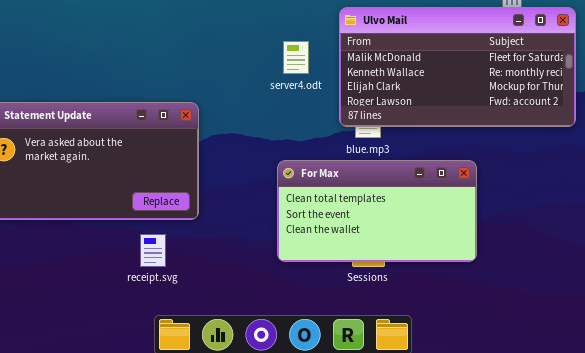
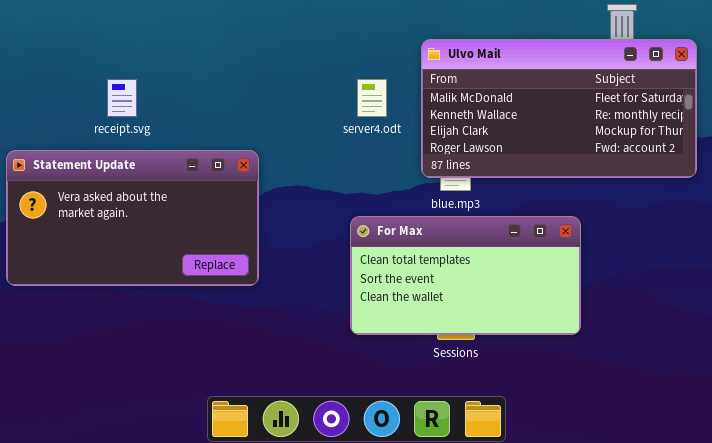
receipt.svg: [140,234,166,267] -> [107,79,137,117], moved

